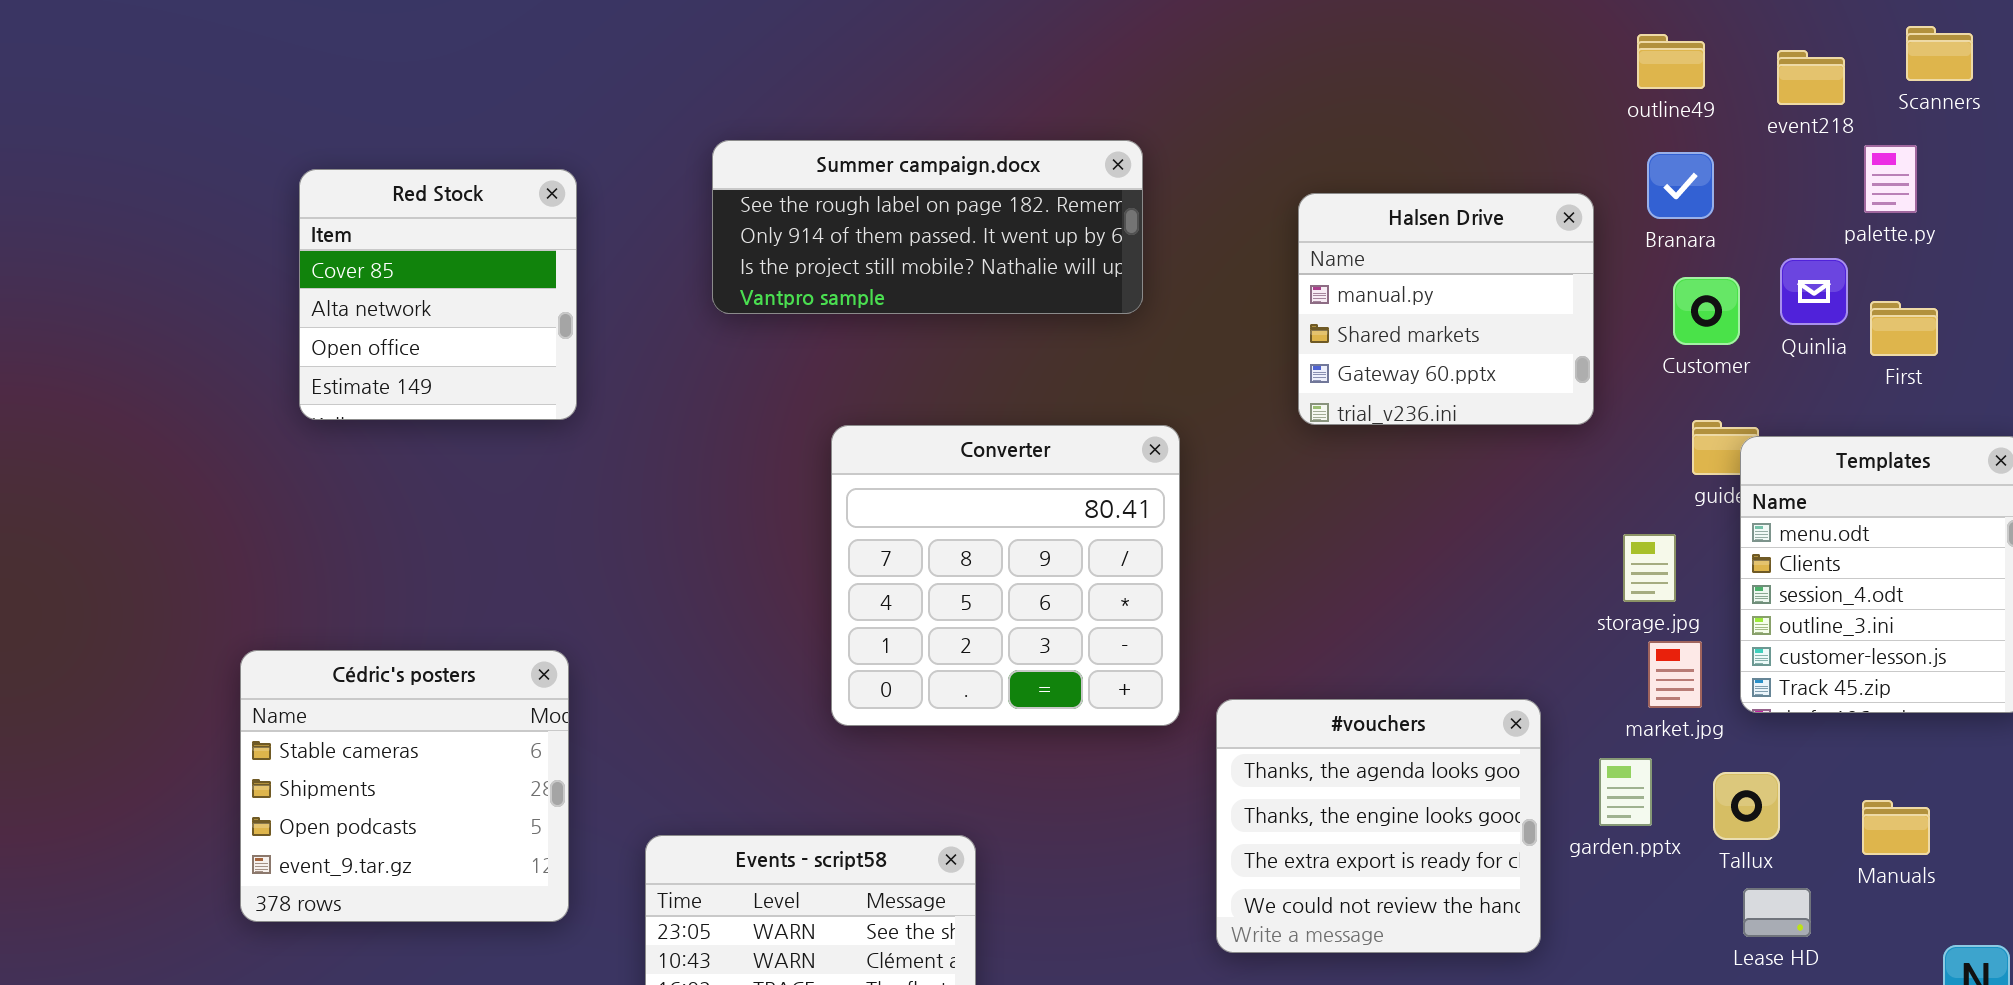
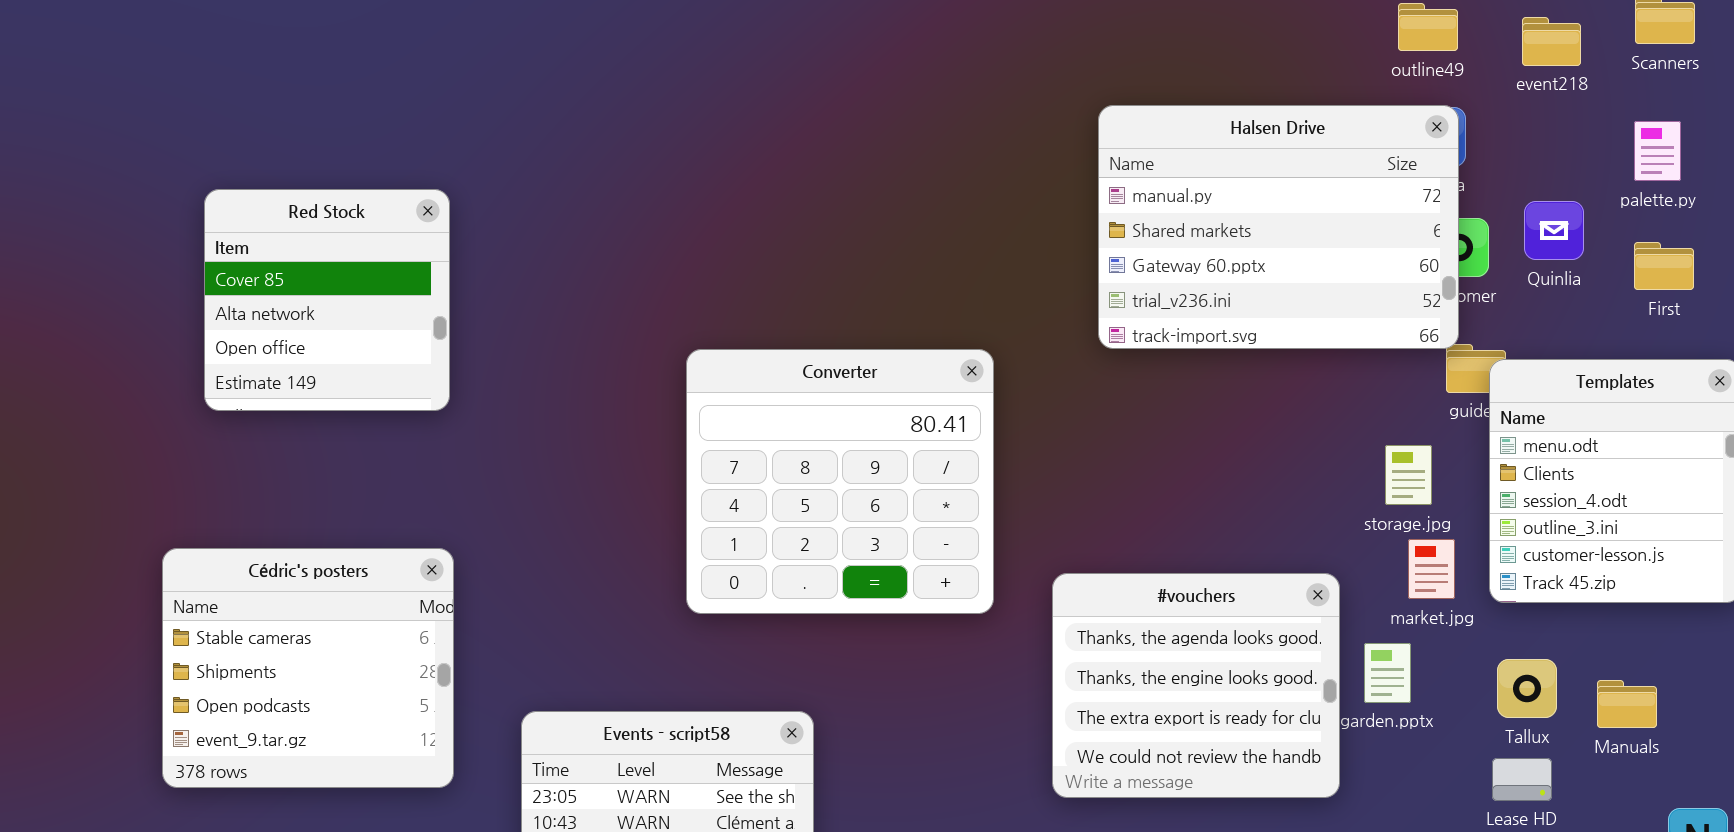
Summer campaign.docx: [712,140,1143,314] -> none, closed
palette.py: [1864,145,1917,213] -> [1634,121,1681,181], moved
Red Stock: [299,169,577,420] -> [204,189,450,411], moved
Halsen Drive: [1298,193,1594,425] -> [1098,105,1459,349], resized
First: [1870,301,1938,356] -> [1634,242,1694,290], moved
#vouchers: [1216,699,1541,953] -> [1052,573,1340,798], moved
Tallux: [1713,772,1780,840] -> [1497,659,1557,718], moved

